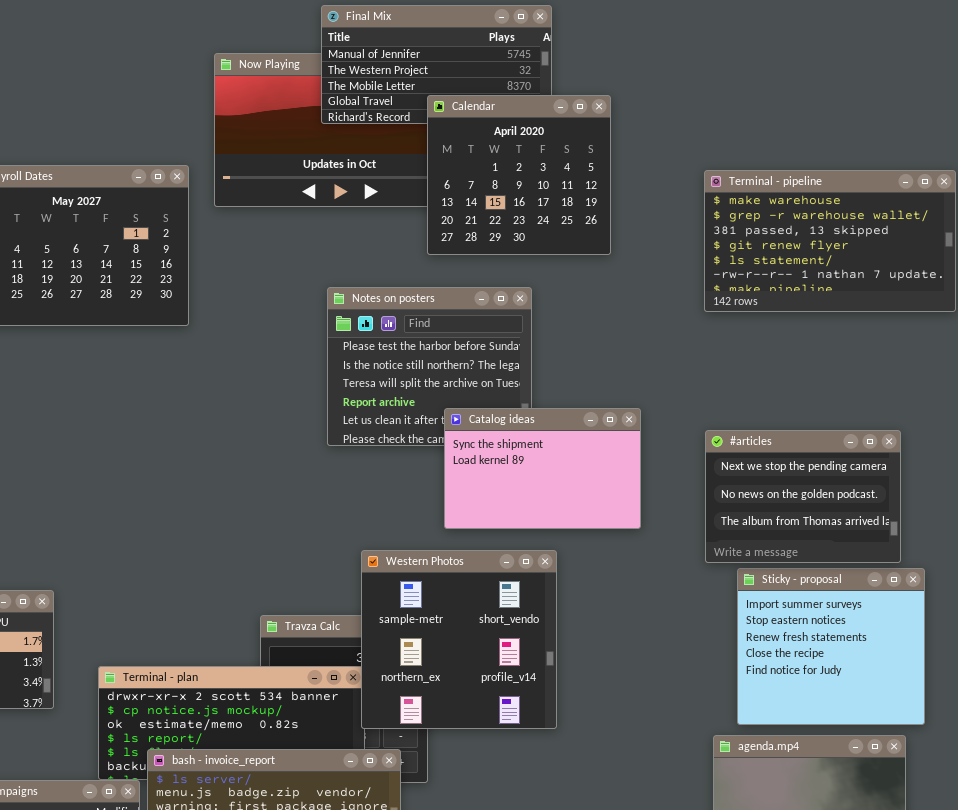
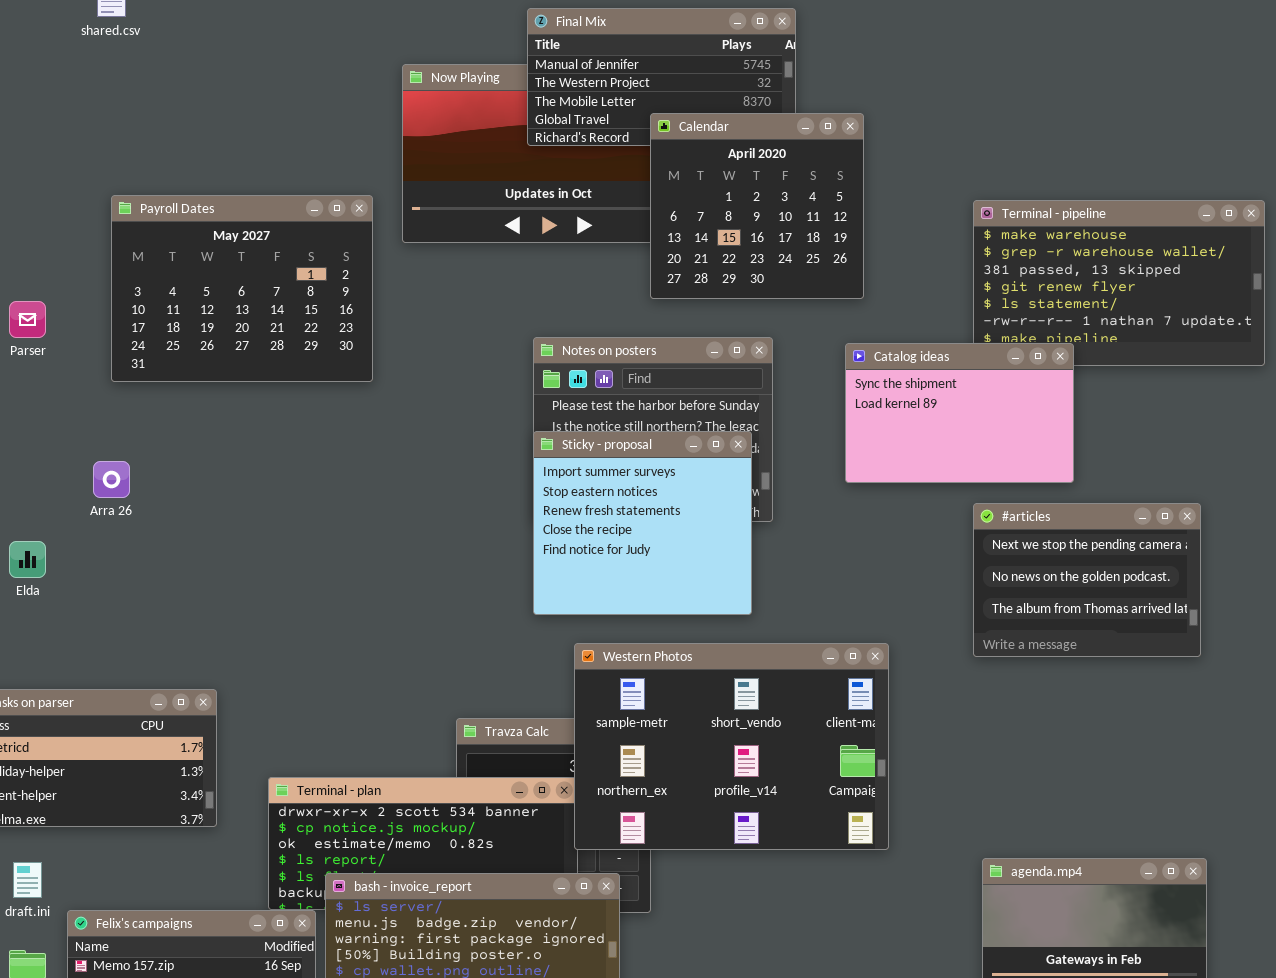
Catalog ideas: [444,408,641,529] -> [845,343,1074,483], moved
Western Photos: [361,550,557,729] -> [574,643,889,850], resized
Sticky - proposal: [737,568,925,725] -> [533,431,752,615], moved

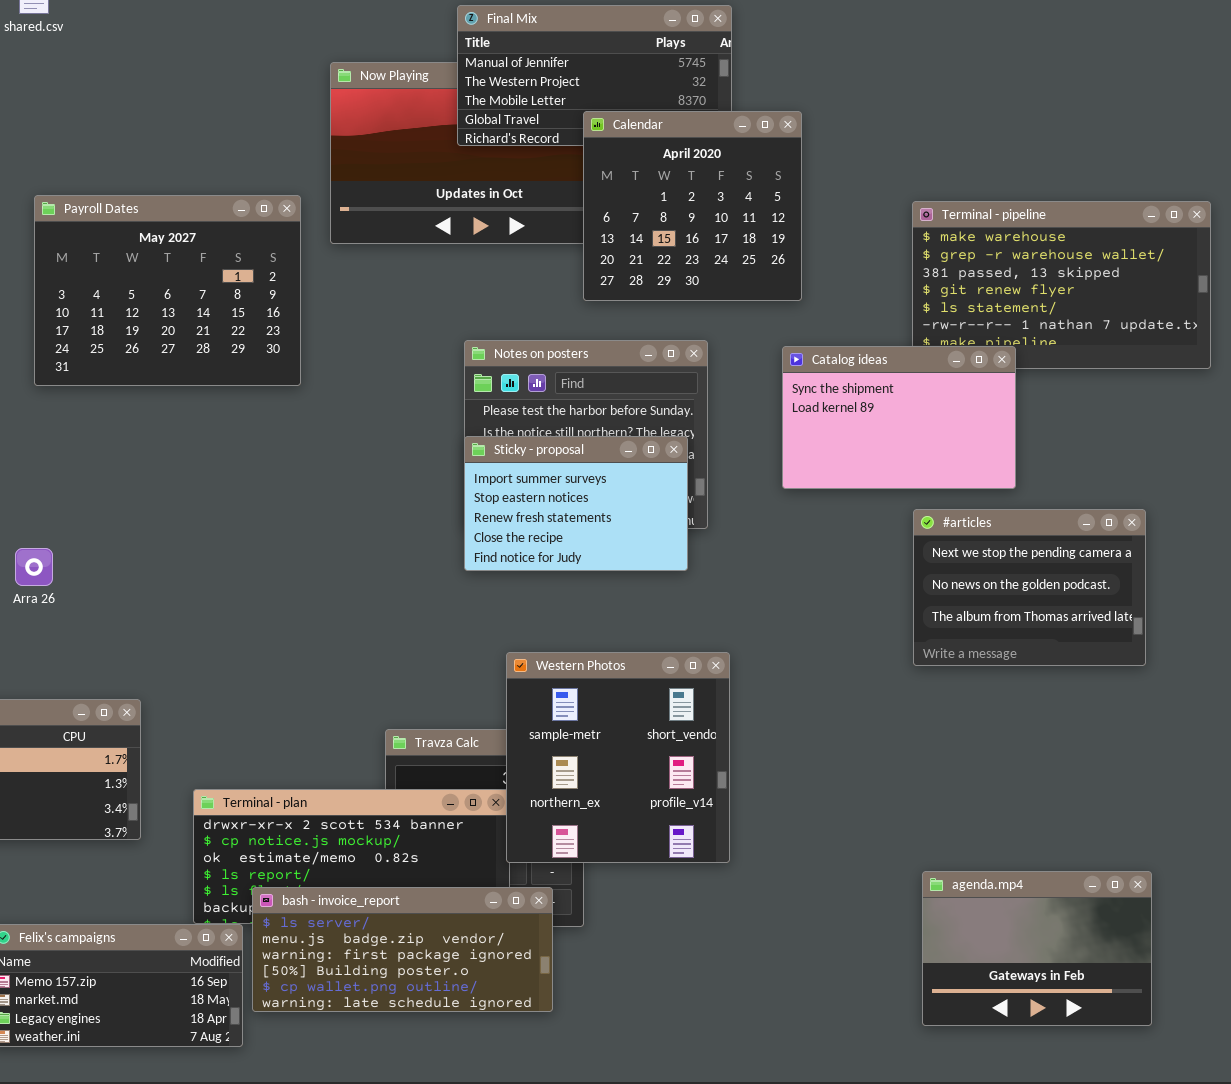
Sticky - proposal: [533,431,752,615] -> [464,436,688,571], resized
Arra 26: [93,461,130,498] -> [15,548,53,586], moved
Western Photos: [574,643,889,850] -> [506,652,730,863], resized

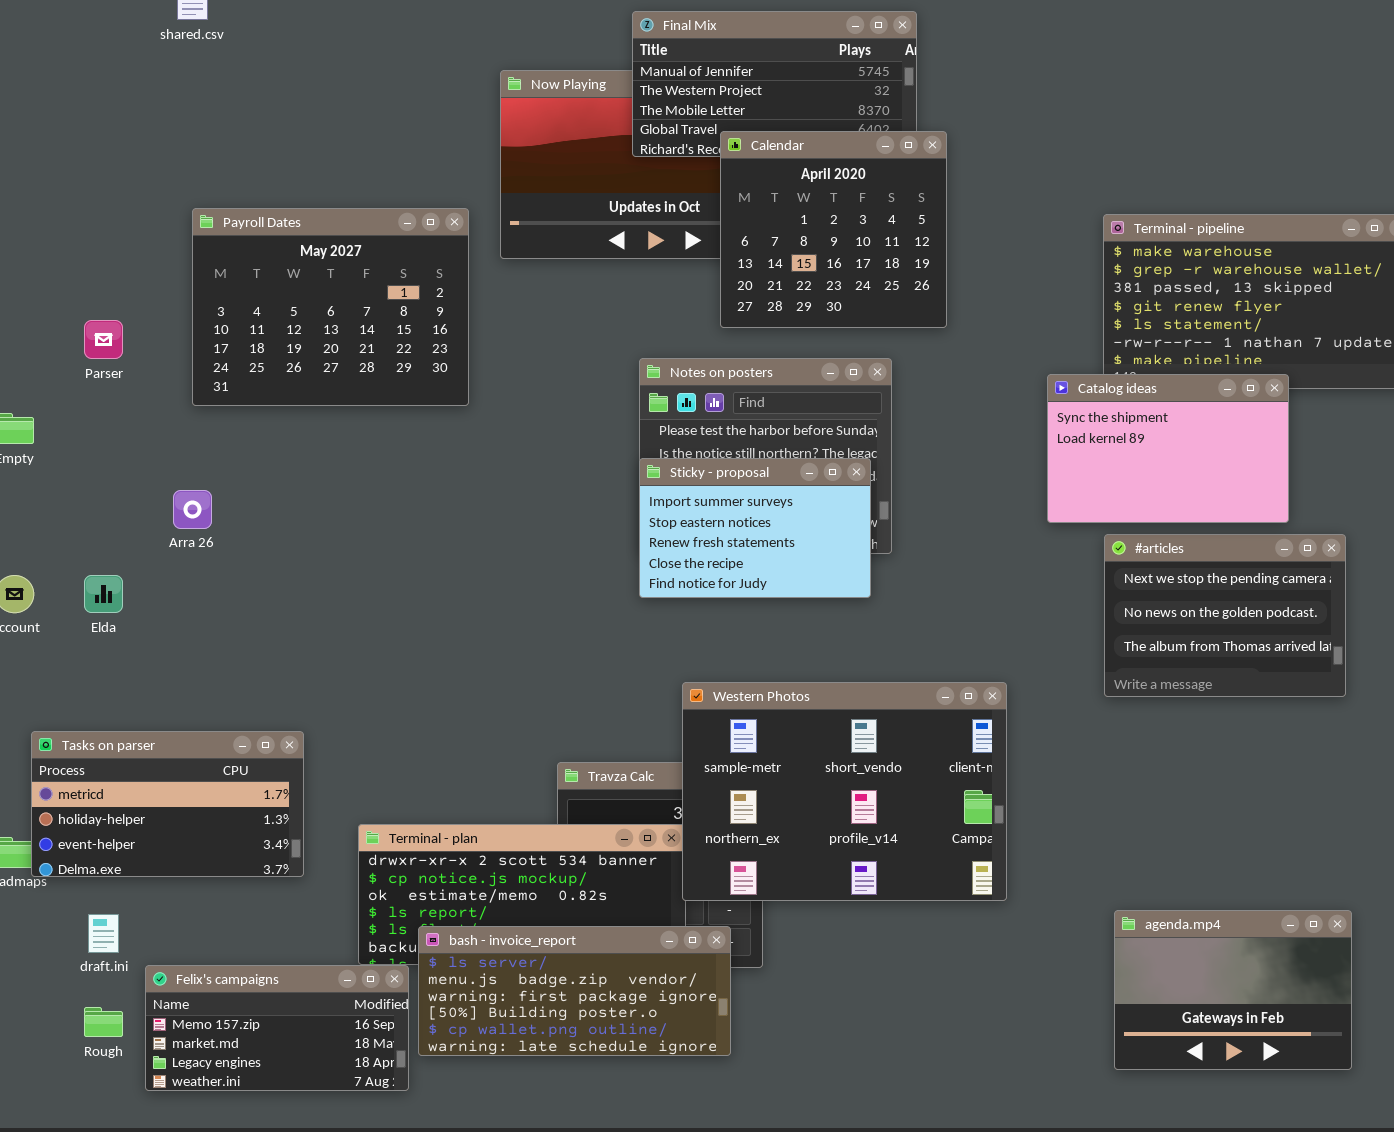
Calendar: [583,111,802,301] -> [720,131,947,328], moved
Catalog ideas: [782,346,1016,489] -> [1047,374,1289,523], moved
Arra 26: [15,548,53,586] -> [173,490,212,529], moved
Western Photos: [506,652,730,863] -> [682,682,1007,901], resized

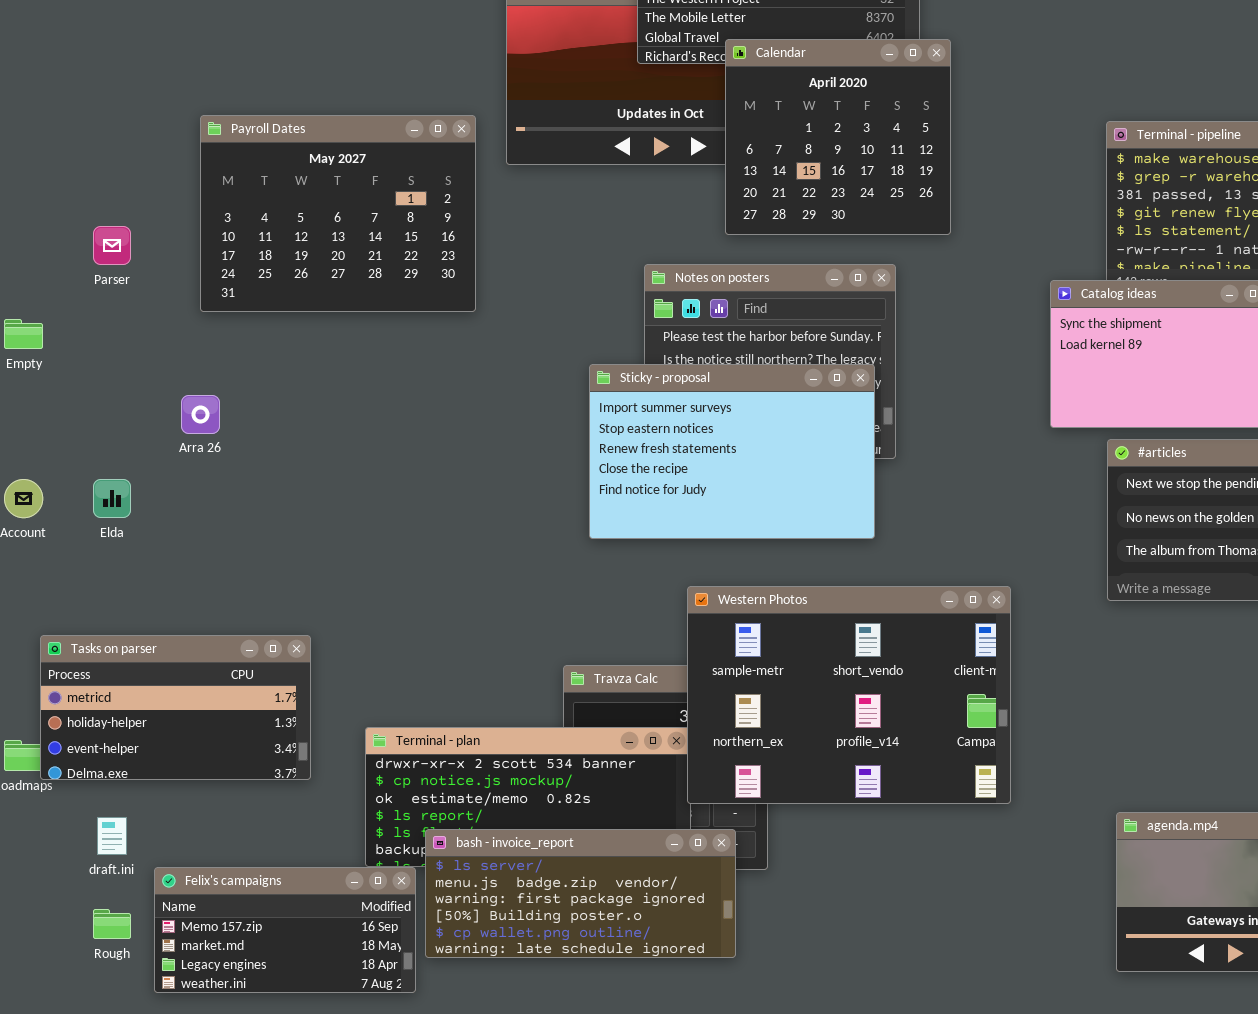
Sticky - proposal: [639,458,871,598] -> [589,364,875,539], resized

